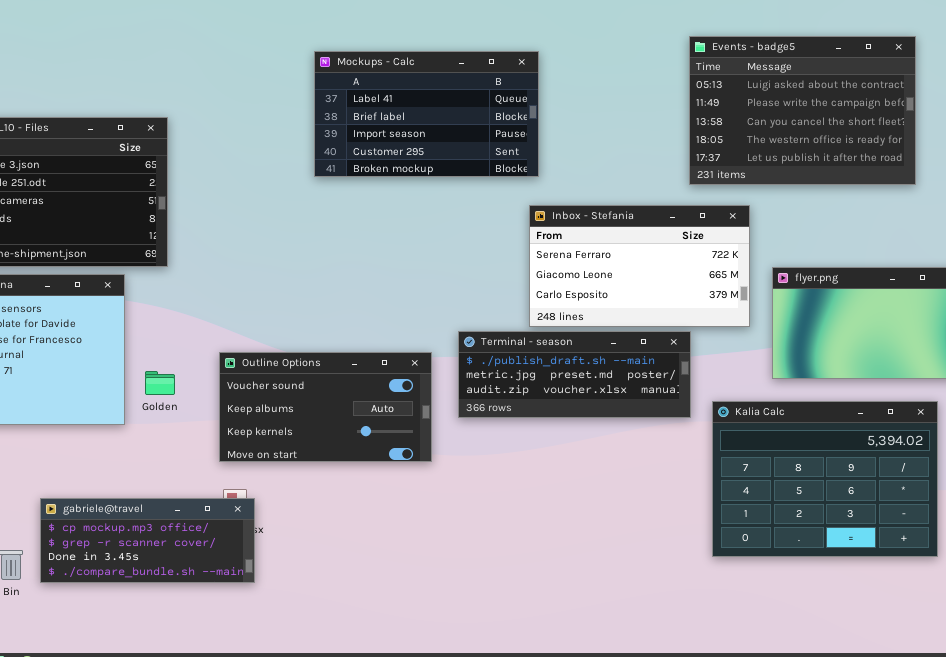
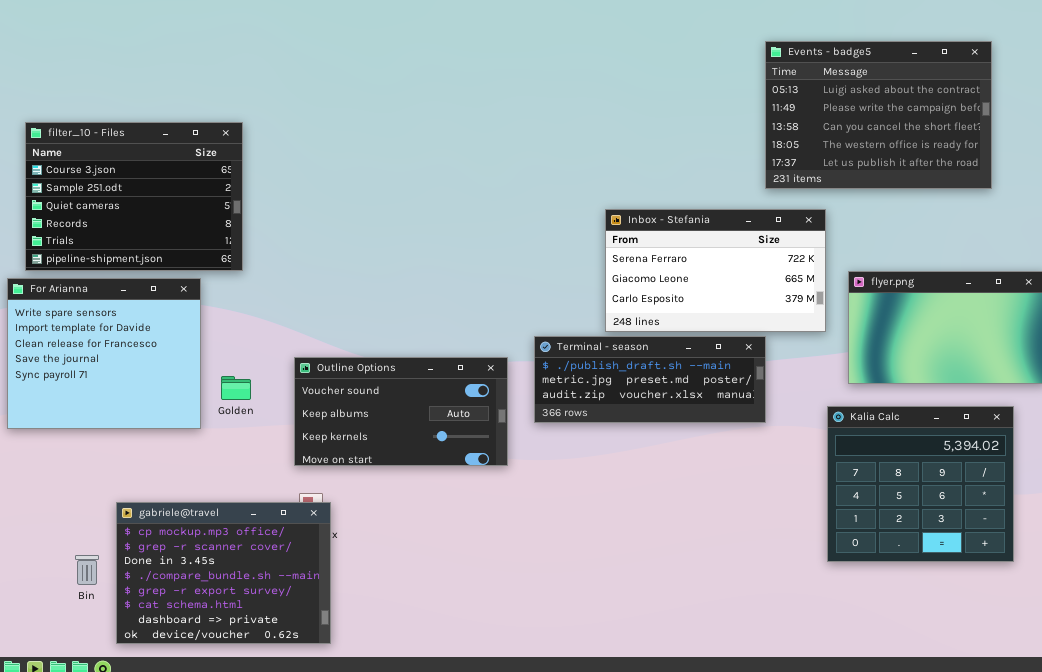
Mockups - Calc: [314,51,539,177] -> none, closed
Kalia Calc: [712,401,938,557] -> [827,406,1014,562], resized
gabriele@travel: [40,498,255,583] -> [116,502,331,644], resized

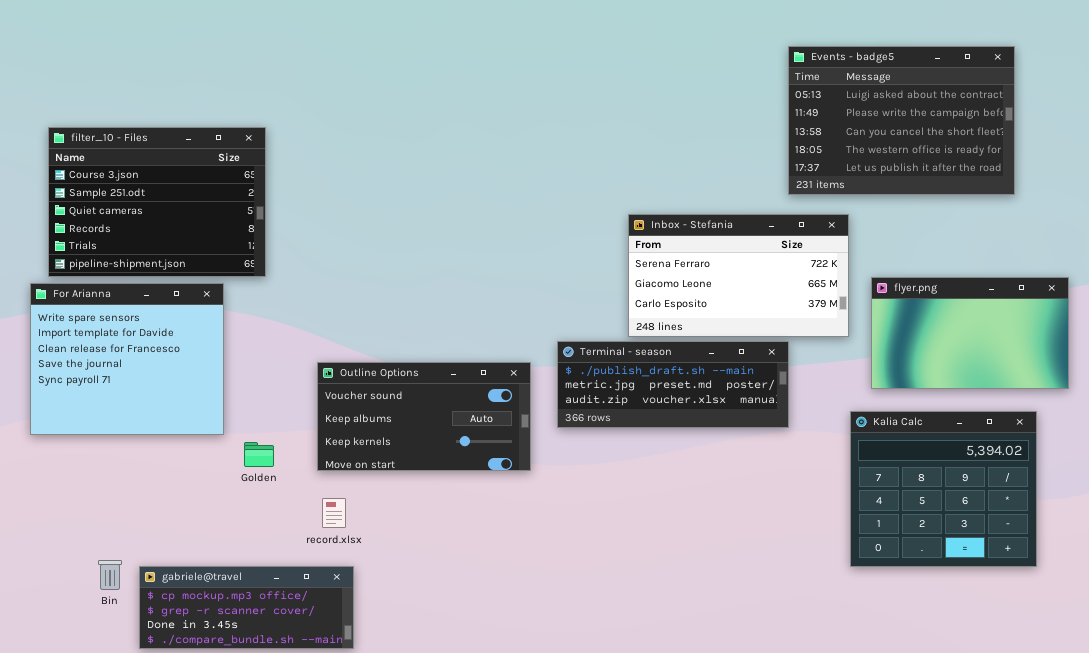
Golden: [221,376,251,400] -> [244,442,274,467], moved
gabriele@travel: [116,502,331,644] -> [139,566,354,649], resized

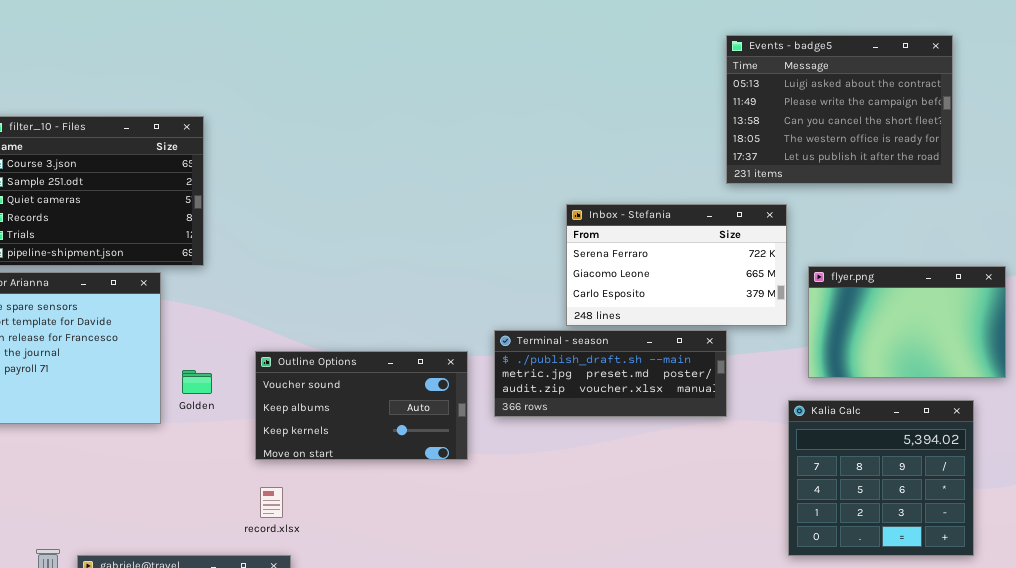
Golden: [244,442,274,467] -> [182,370,212,394], moved

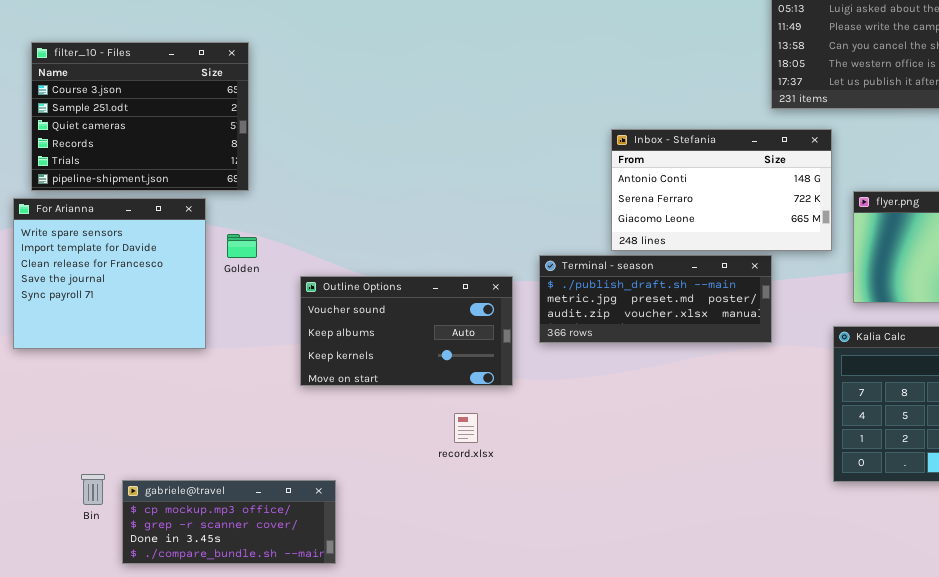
Inbox - Stefania: [566,204,787,326] -> [611,129,832,251], scrolled up 1 row
Golden: [182,370,212,394] -> [227,234,257,258], moved
record.xlsx: [260,487,283,518] -> [454,413,478,443], moved

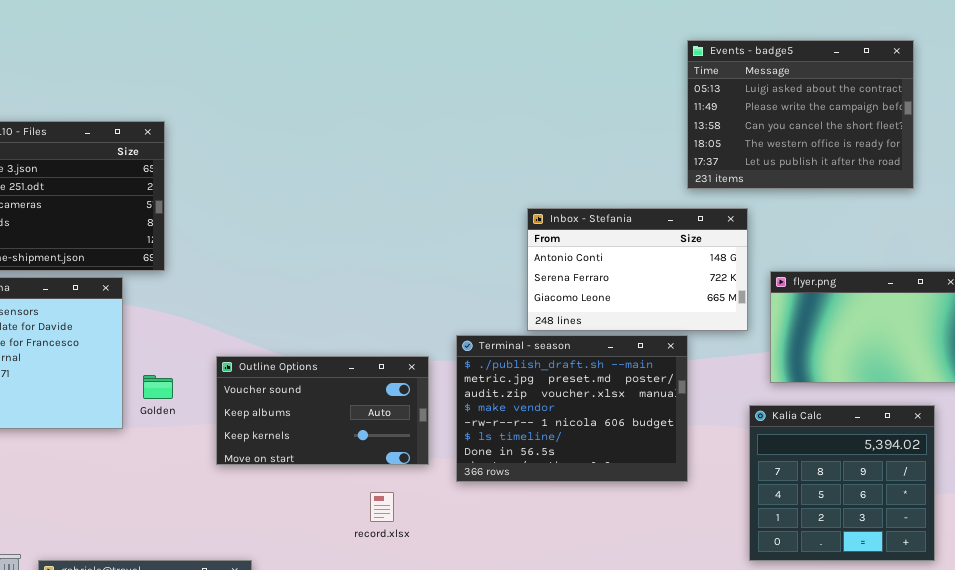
Golden: [227,234,257,258] -> [143,375,173,399], moved
Terminal - season: [539,255,772,343] -> [456,335,688,482], resized

